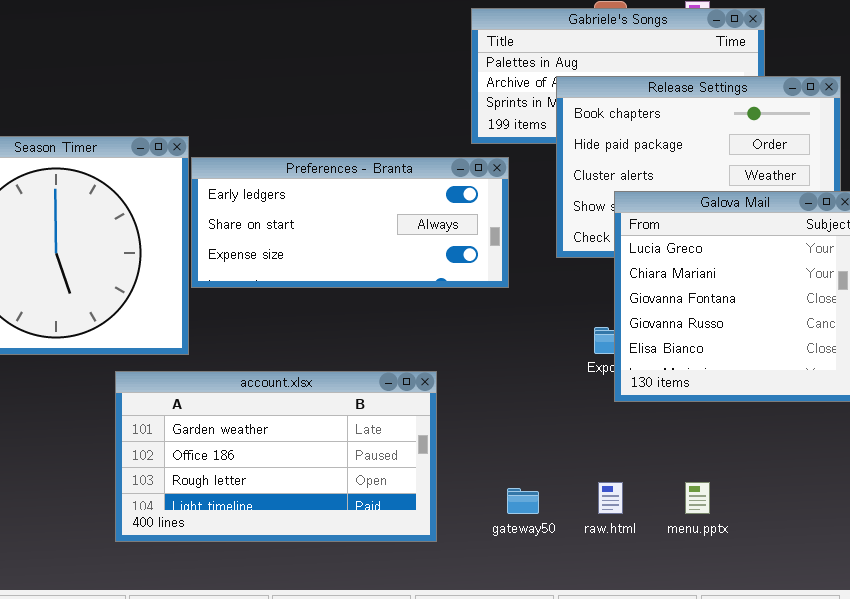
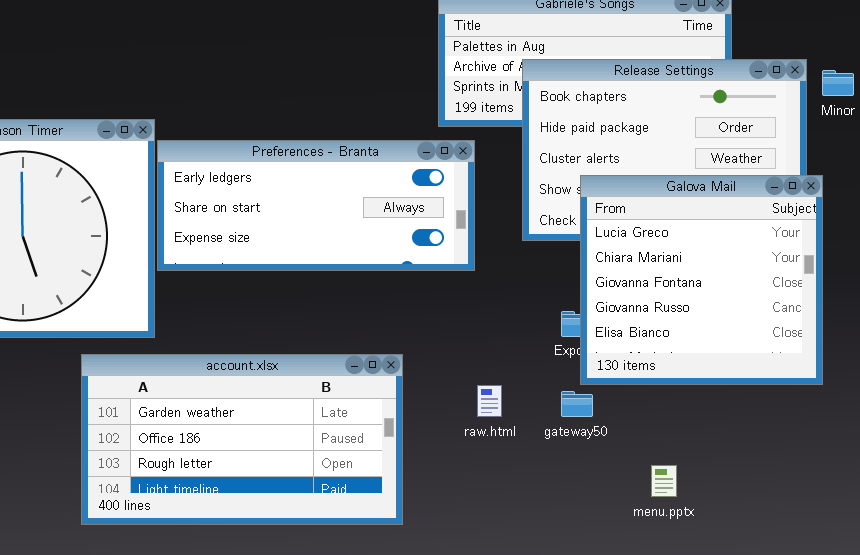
raw.html: [598,482,623,514] -> [477,385,502,417], moved
gateway50: [507,488,539,514] -> [561,391,593,417], moved

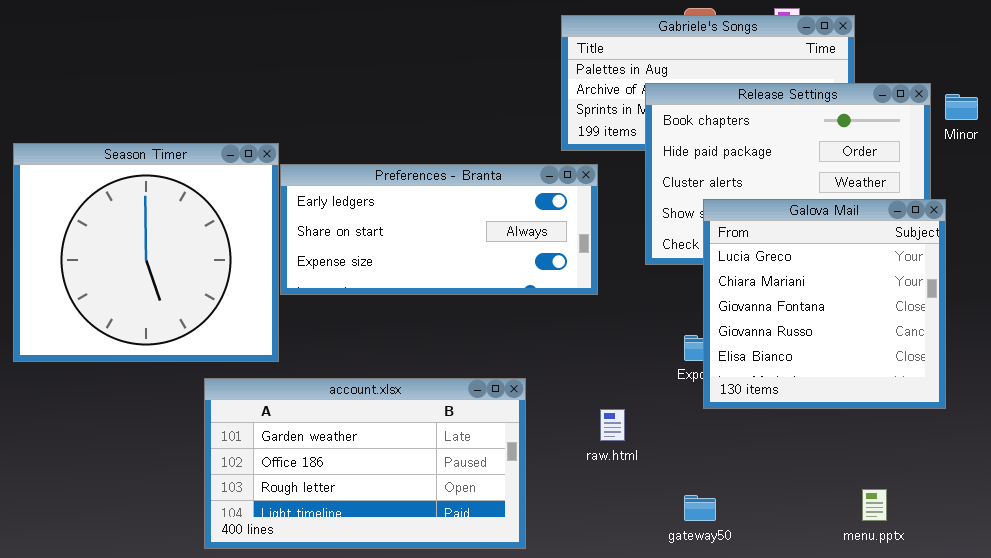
gateway50: [561,391,593,417] -> [684,495,716,521], moved
menu.pptx: [651,465,677,497] -> [862,489,887,521], moved

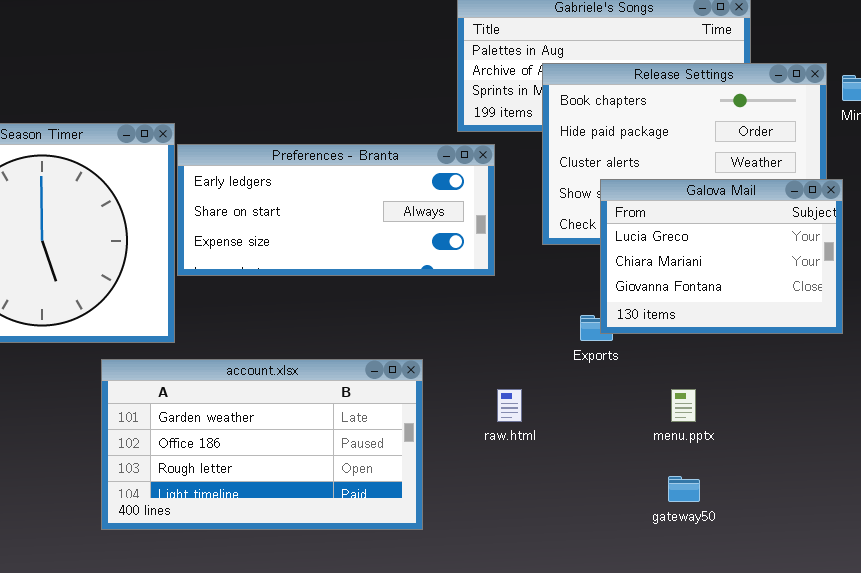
Galova Mail: [703,199,946,409] -> [600,179,843,334], resized
menu.pptx: [862,489,887,521] -> [671,389,696,422], moved
gateway50: [684,495,716,521] -> [668,476,700,502], moved

